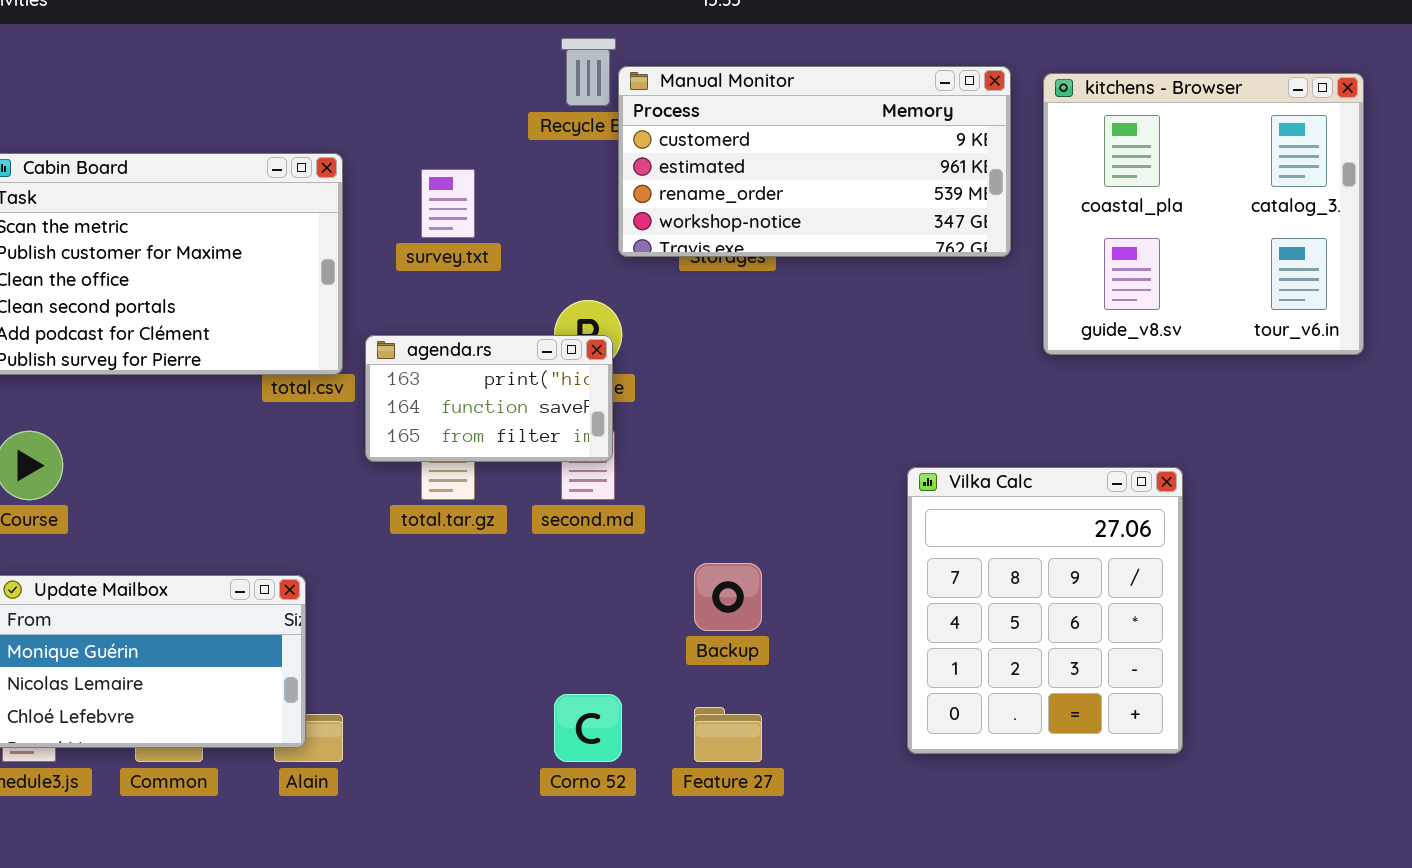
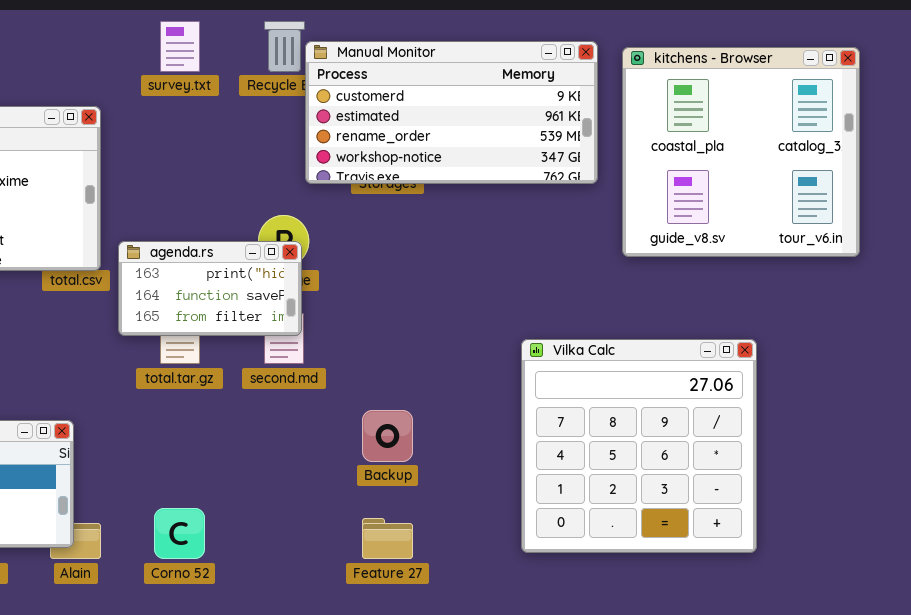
survey.txt: [421,169,475,238] -> [160,21,200,72], moved
Vilka Calc: [907,467,1183,754] -> [521,339,757,553], resized
Corno 52: [554,694,622,762] -> [154,508,205,559], moved

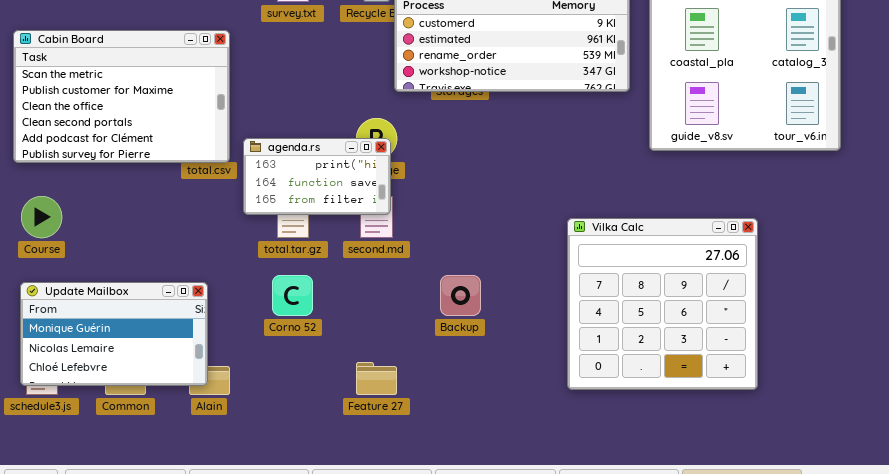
Corno 52: [154,508,205,559] -> [272,275,313,316], moved
Feature 27: [362,518,413,559] -> [356,362,397,395], moved

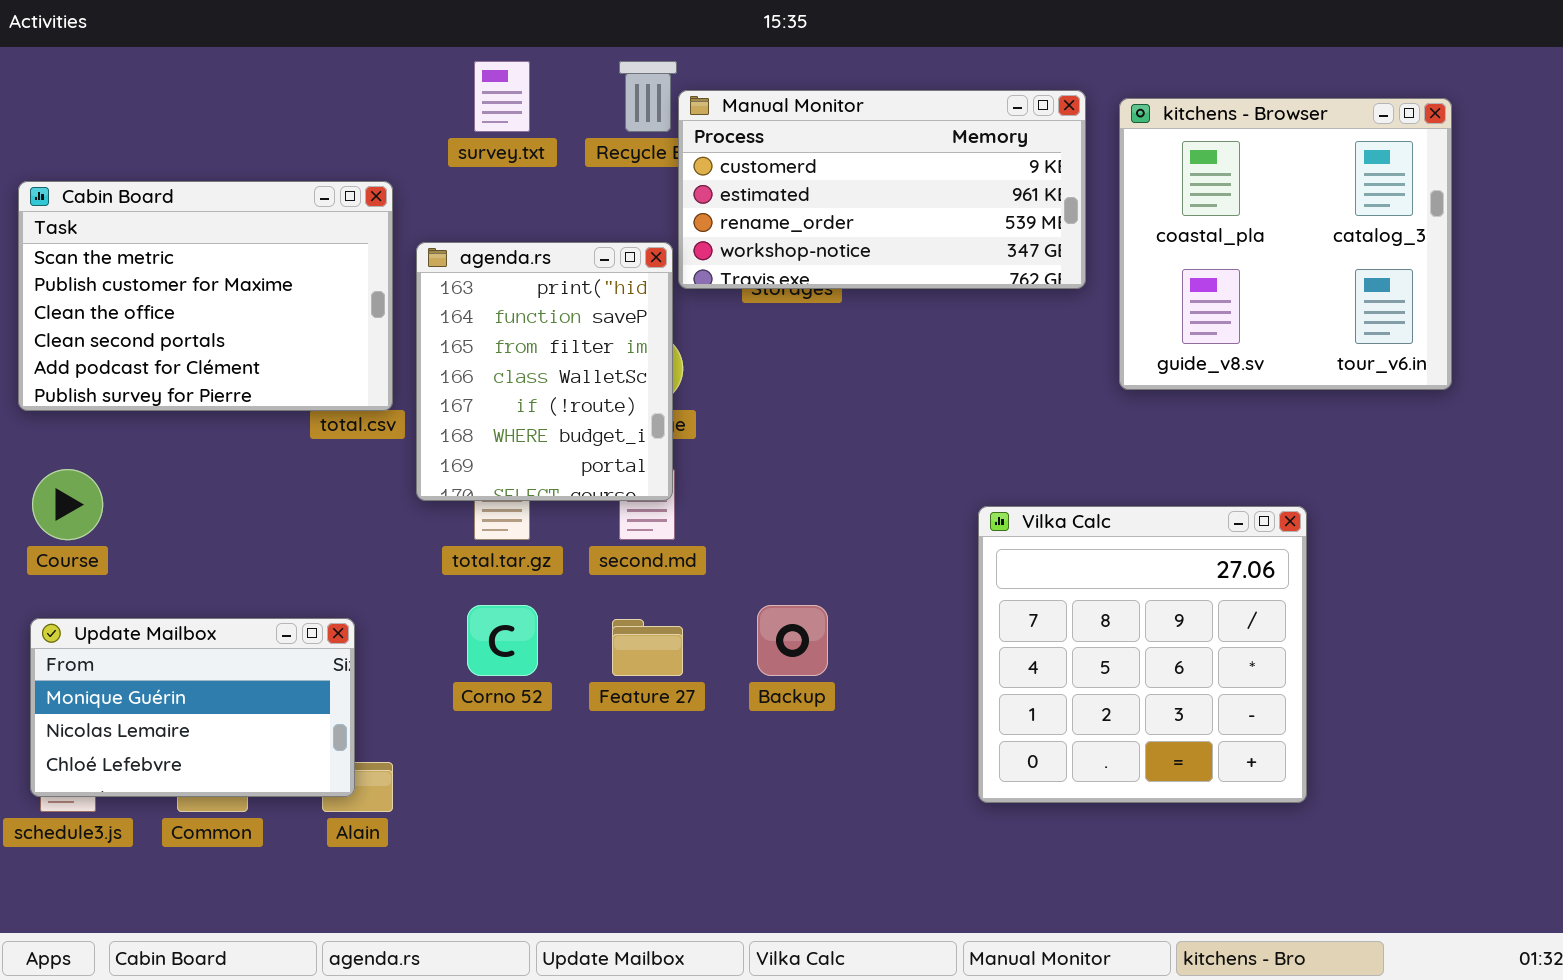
agenda.rs: [243,138,391,215] -> [416,242,673,501], resized
Feature 27: [356,362,397,395] -> [612,619,683,676], moved

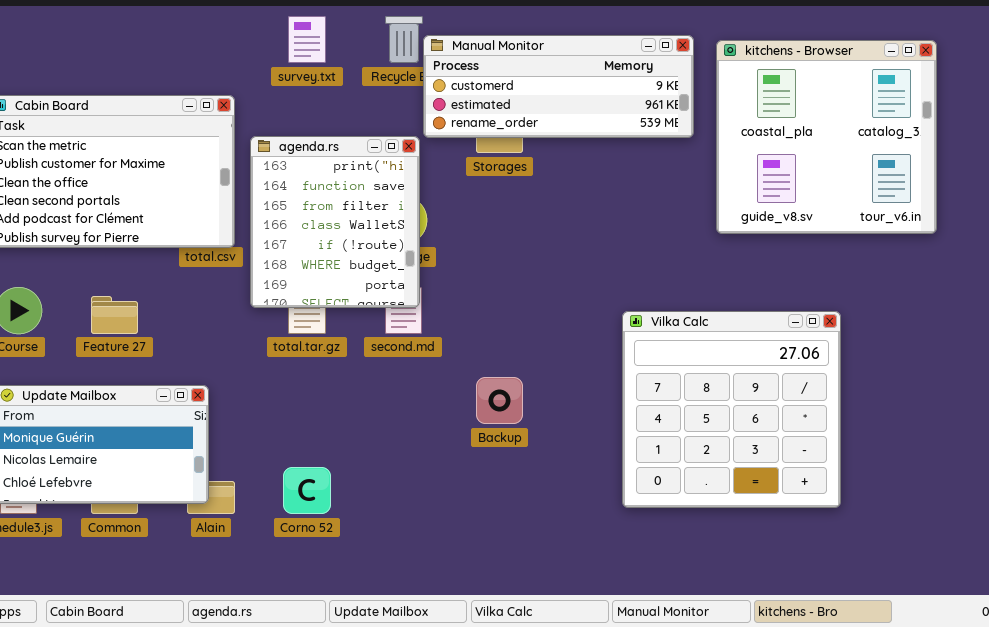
Manual Monitor: [678,90,1086,289] -> [423,35,694,138], resized
Corno 52: [467,605,538,676] -> [283,467,331,514], moved
Feature 27: [612,619,683,676] -> [91,296,138,334], moved

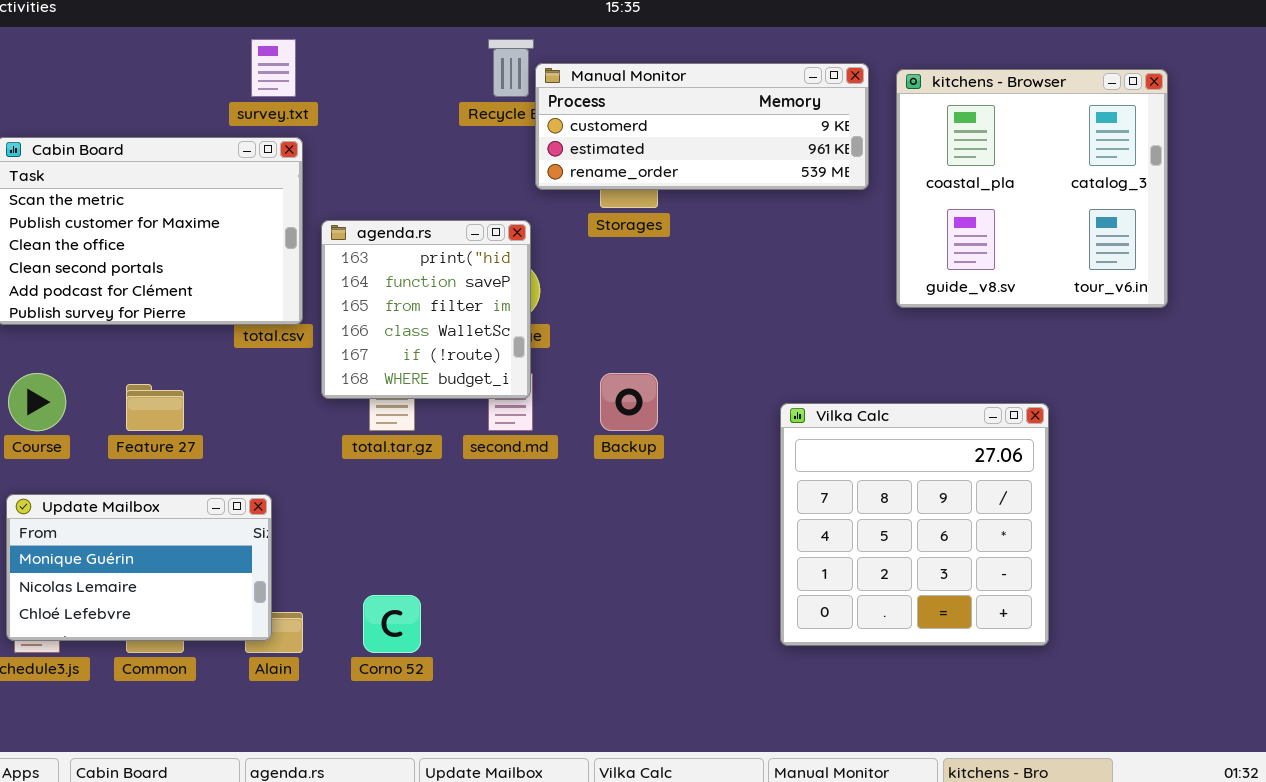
survey.txt: [288,16,326,63] -> [251,39,296,97], moved
agenda.rs: [250,136,420,308] -> [321,220,531,399], resized
Backup: [476,377,523,424] -> [600,373,658,431], moved

